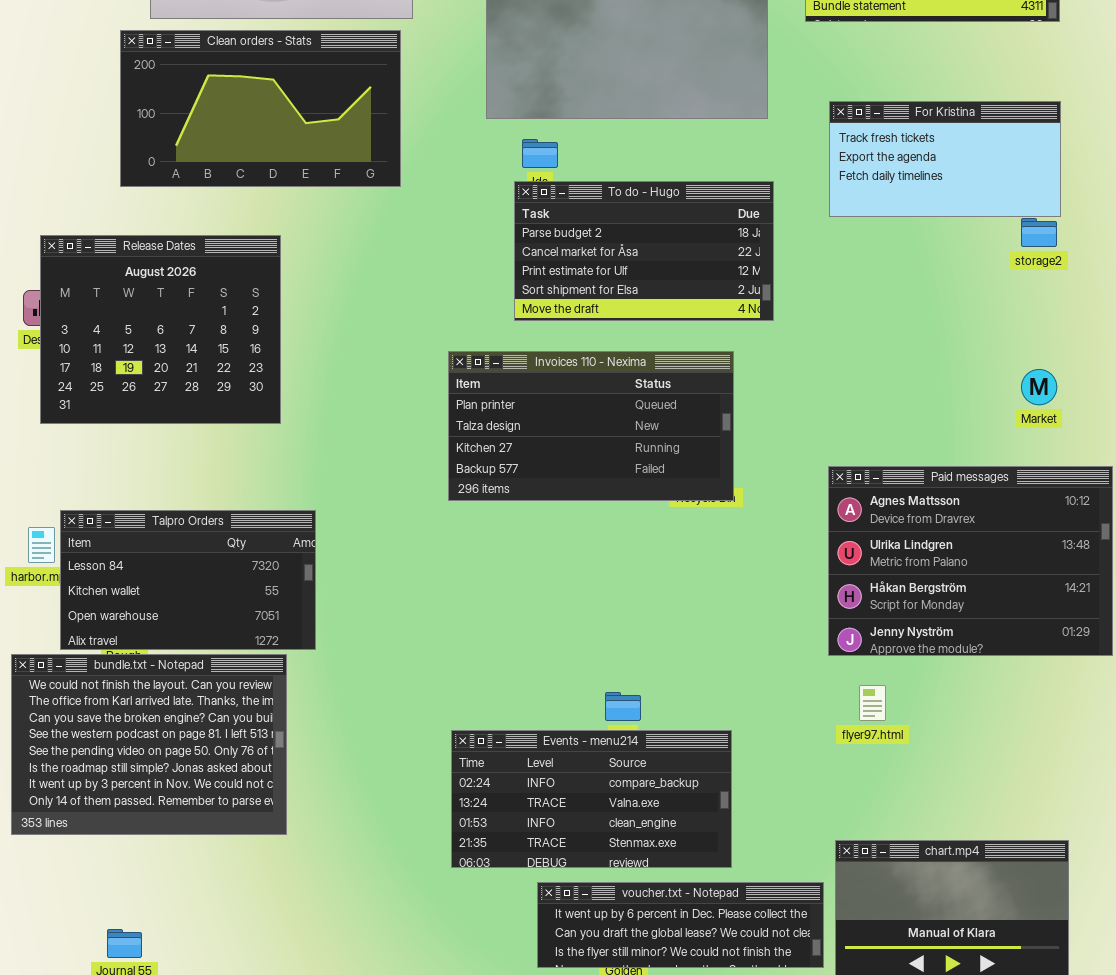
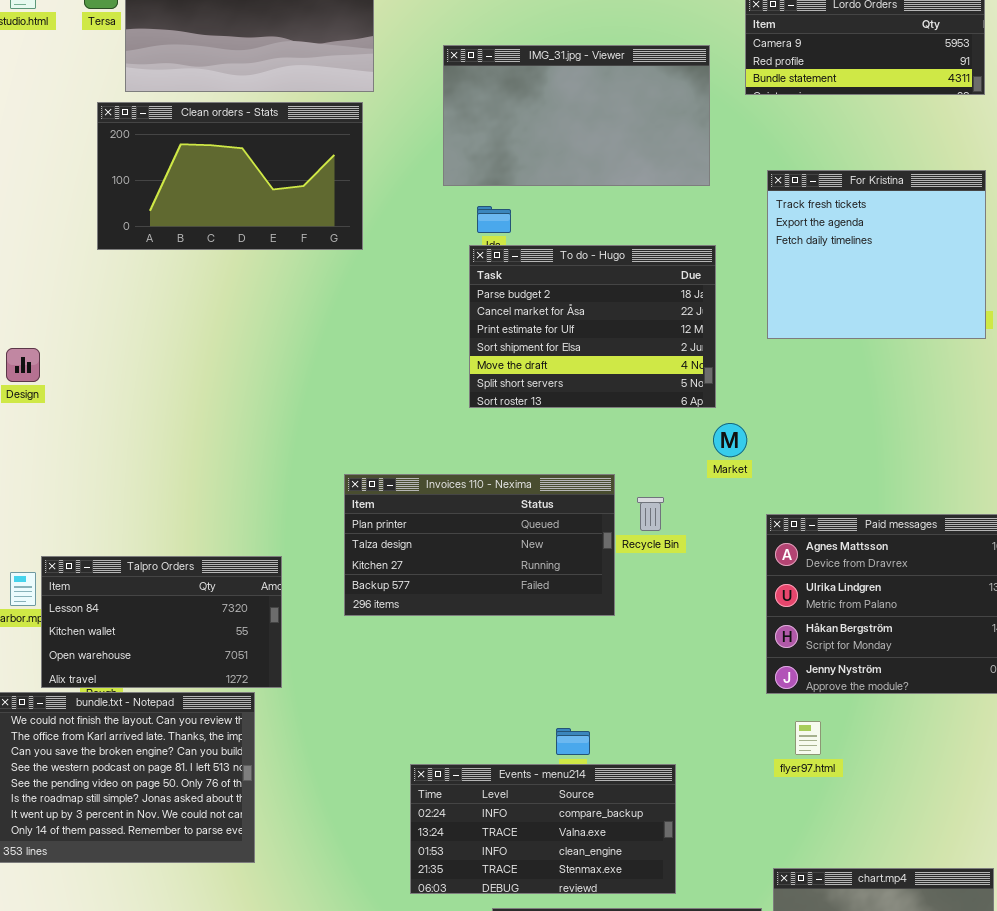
For Kristina: [829,101,1061,217] -> [767,170,986,339], resized
To do - Hugo: [514,181,774,321] -> [469,245,716,408], resized
Release Dates: [40,235,281,424] -> none, closed
Invoices 110 - Nexima: [448,351,734,501] -> [344,474,615,616], moved
Market: [1021,369,1057,405] -> [713,423,747,457], moved

